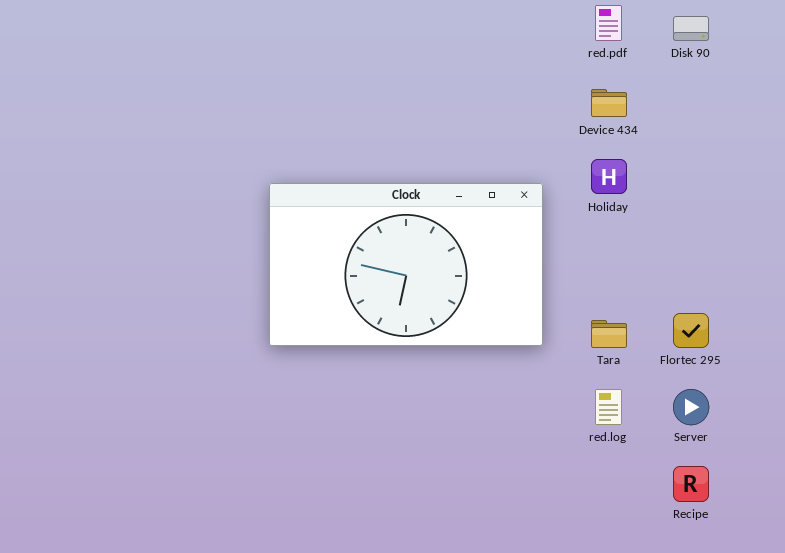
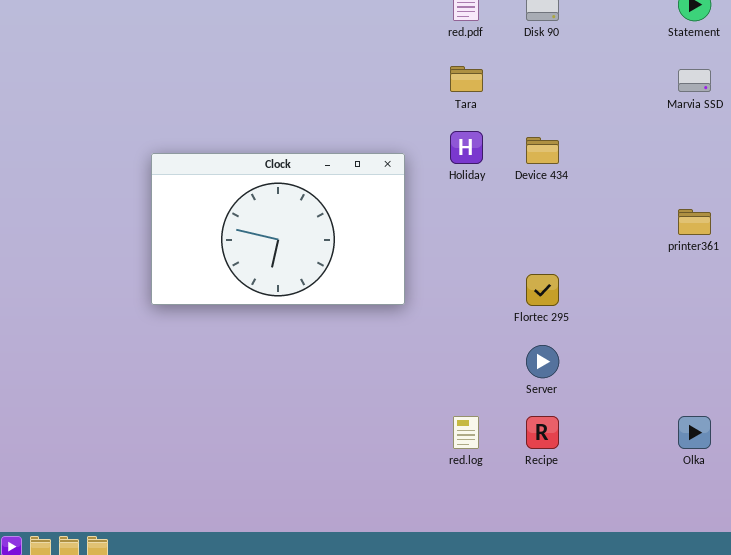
Device 434: [591,89,627,117] -> [526,137,559,164], moved
Tara: [591,320,627,348] -> [450,66,483,92], moved
red.log: [595,389,622,425] -> [453,416,479,449], moved

